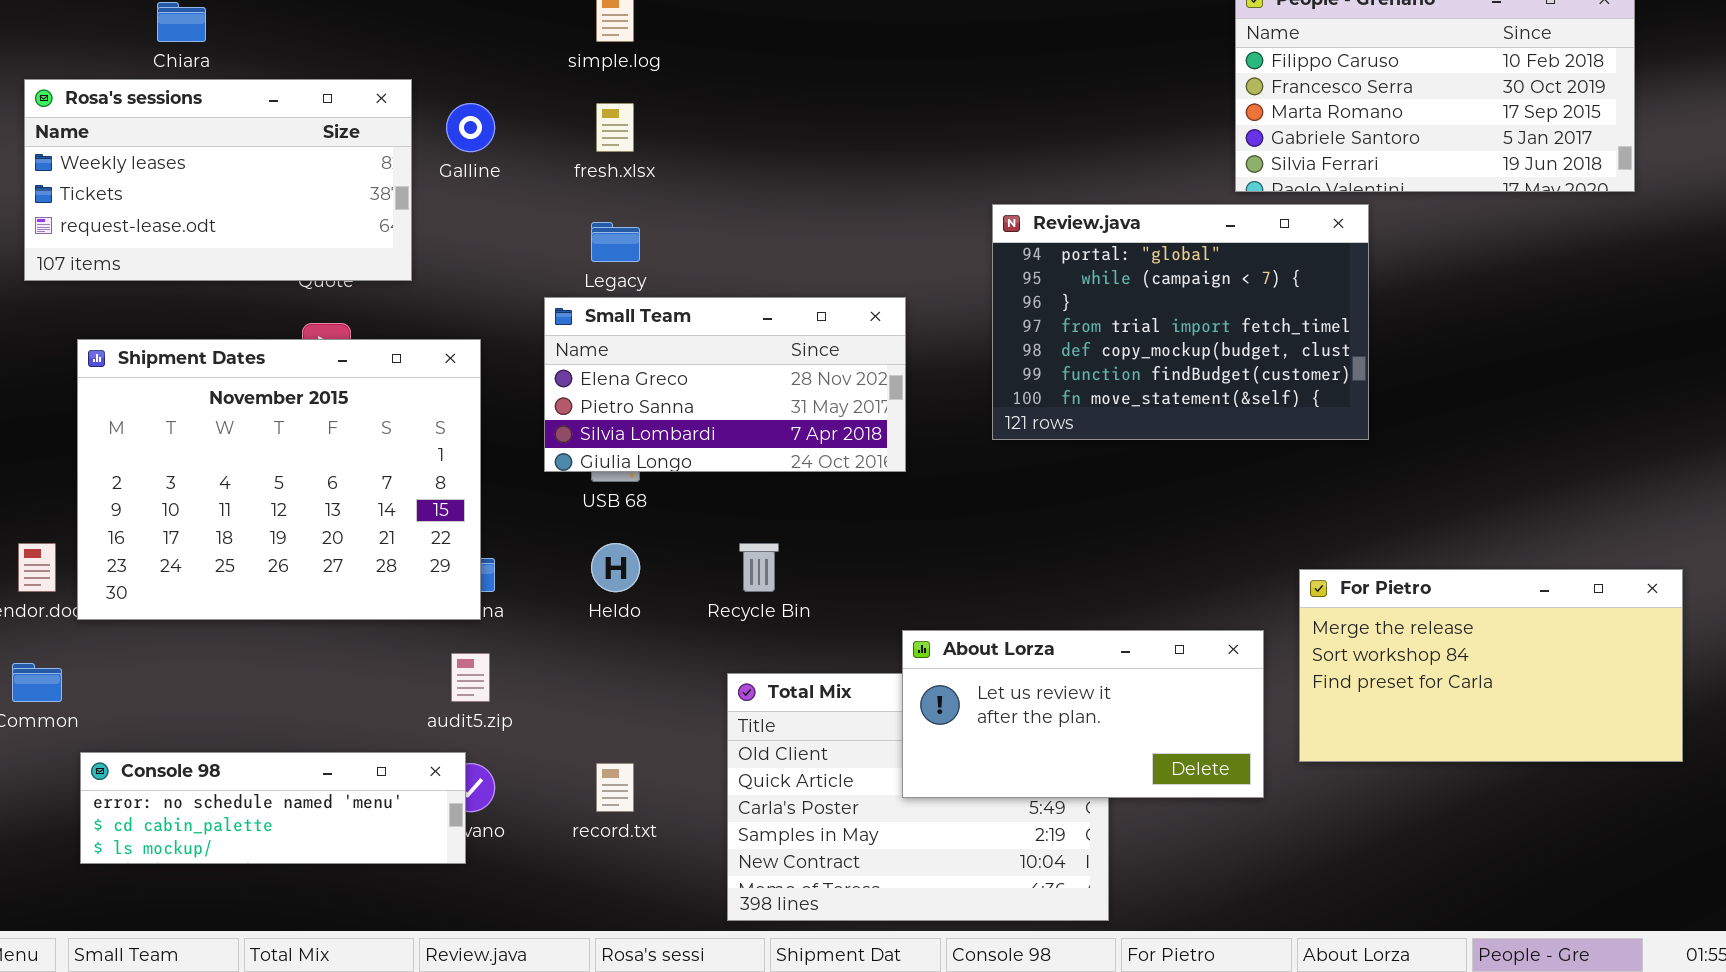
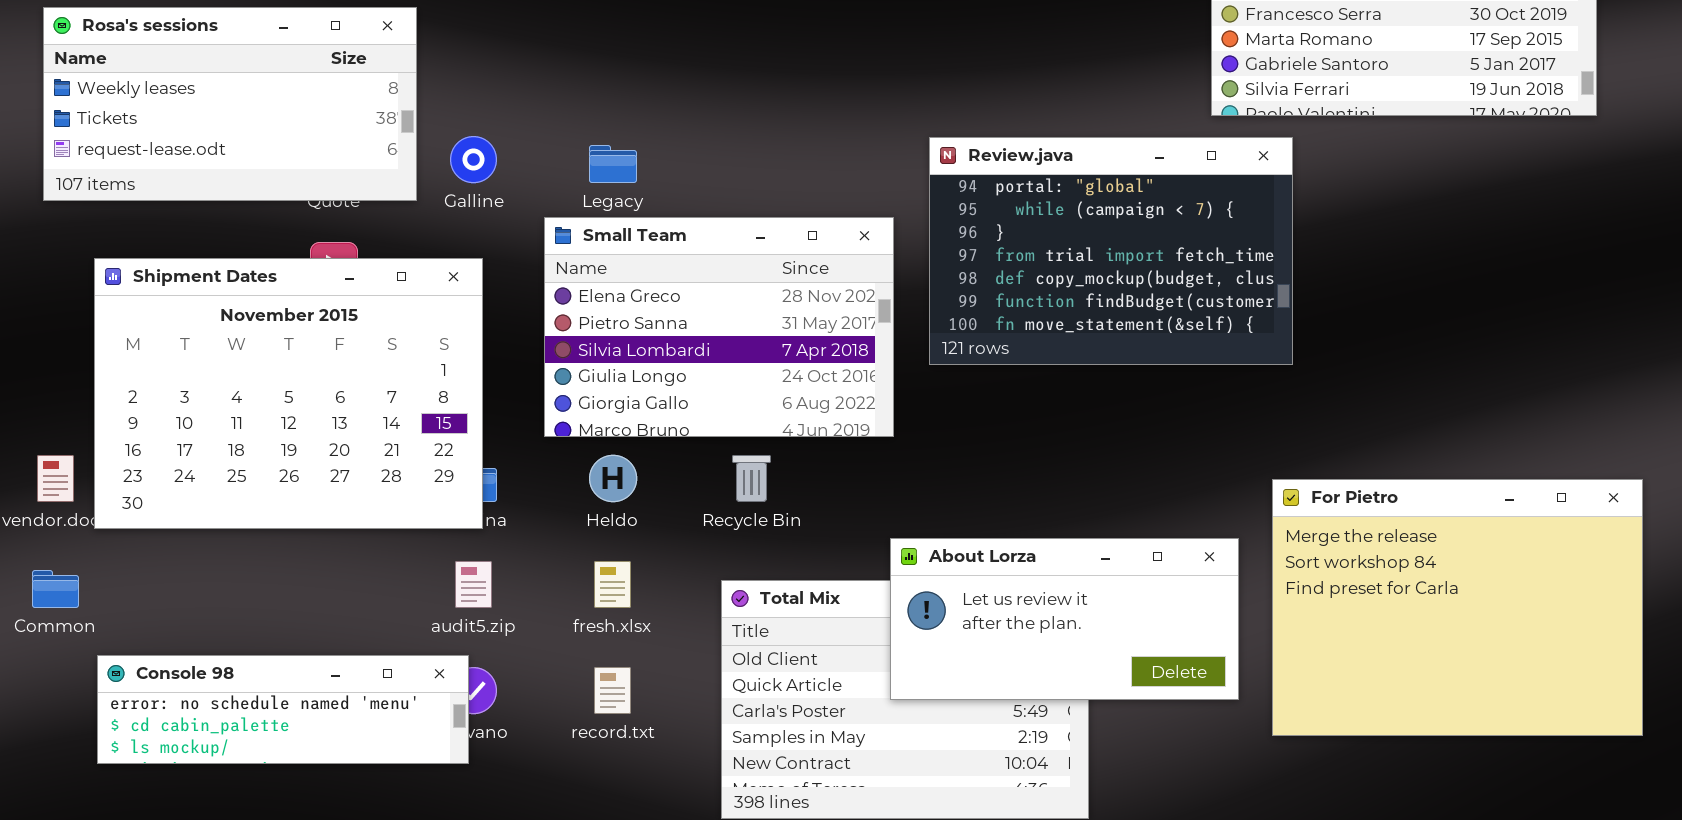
Galline: [446,103,495,152] -> [450,136,497,183], moved
fresh.xlsx: [596,103,634,152] -> [594,561,631,608], moved
Review.java: [992,204,1369,440] -> [929,137,1293,365], moved
Small Team: [544,297,906,472] -> [544,217,894,437], resized
For Pietro: [1299,569,1683,762] -> [1272,479,1643,736], resized

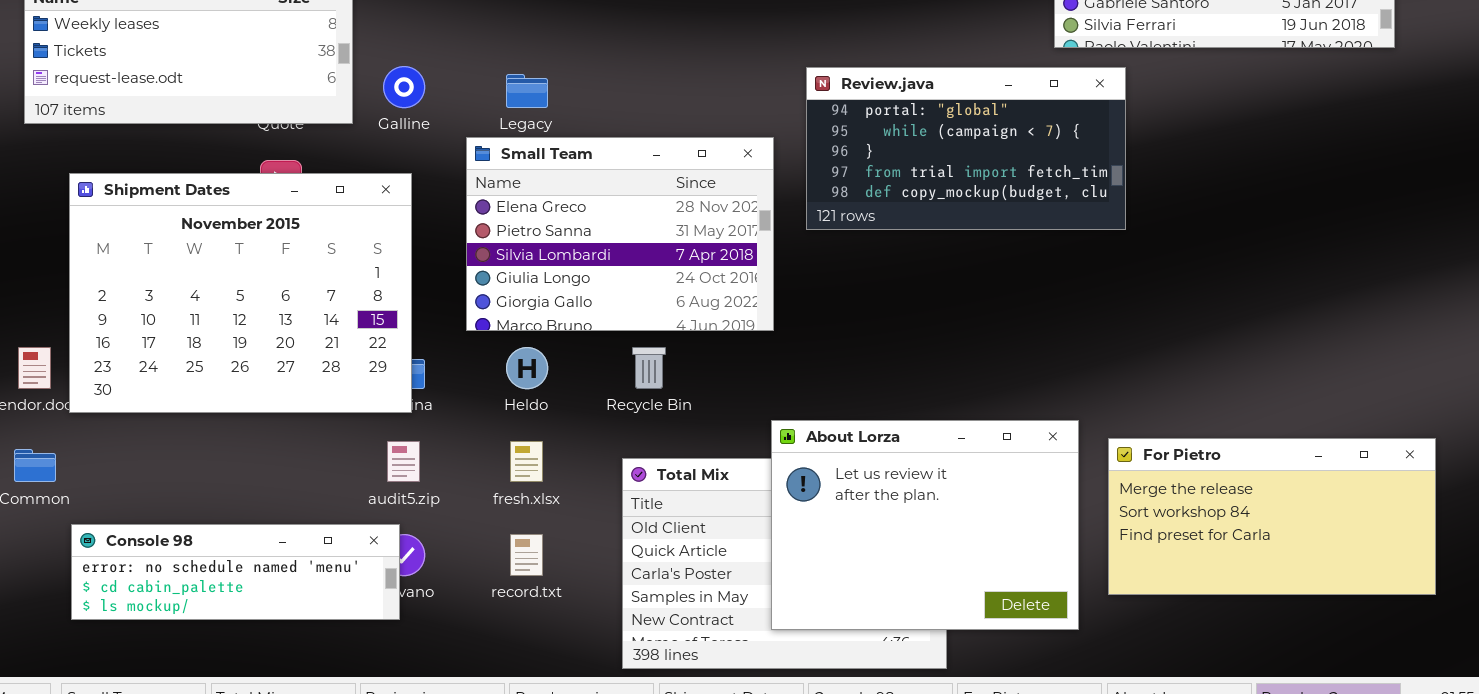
Review.java: [929,137,1293,365] -> [806,67,1126,230], resized
For Pietro: [1272,479,1643,736] -> [1108,438,1436,595], resized
About Lorza: [890,538,1239,700] -> [771,420,1079,630], resized

